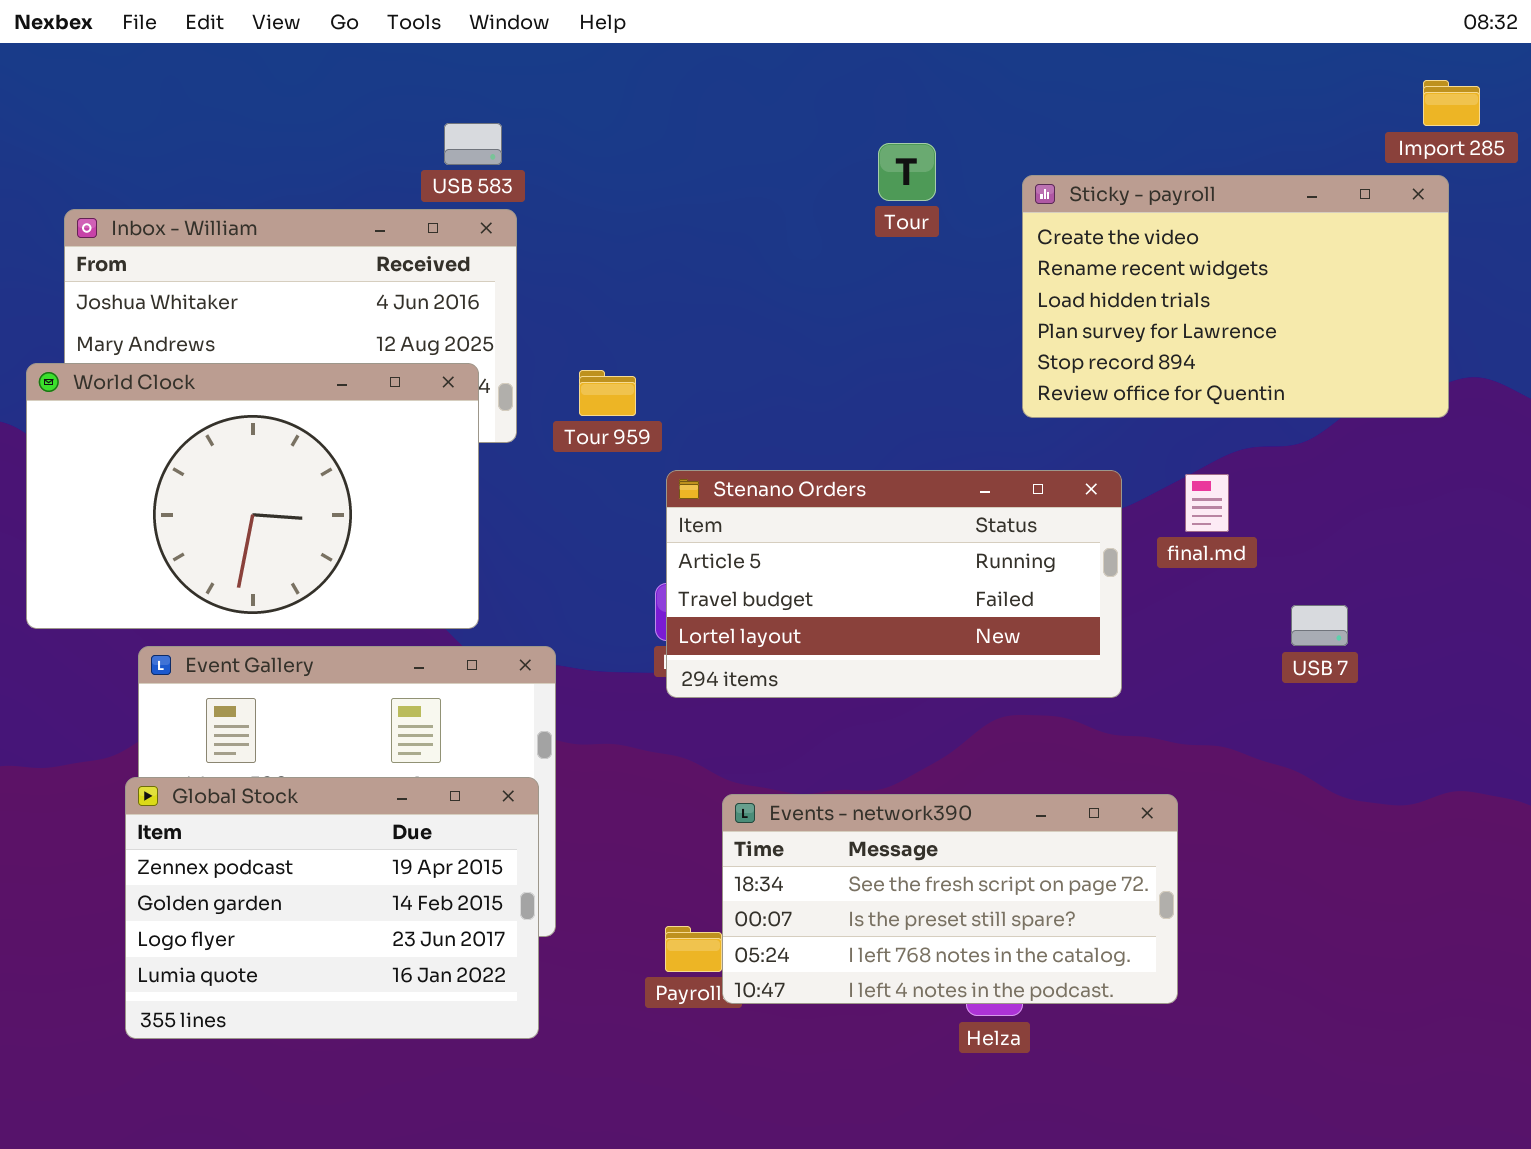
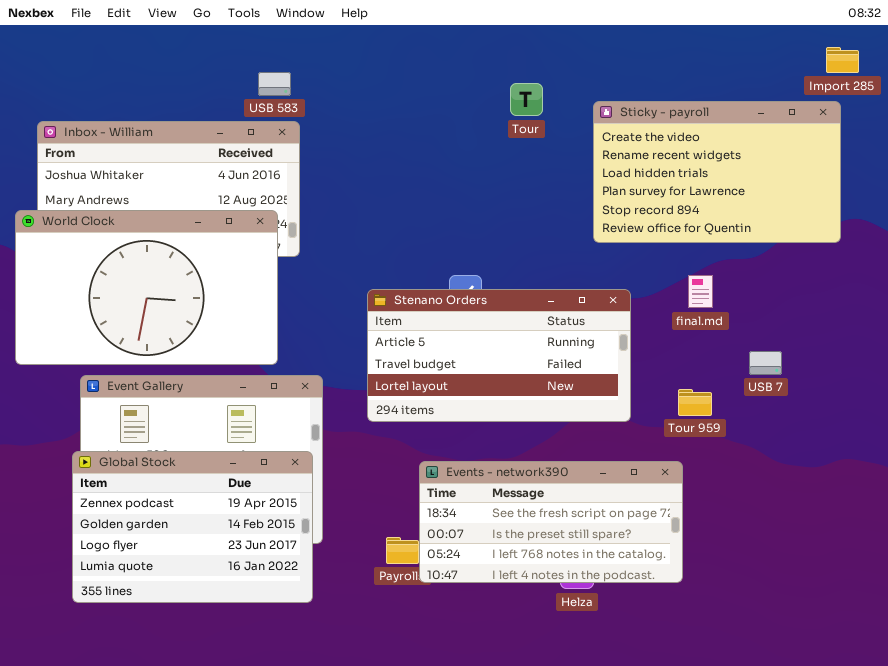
Tour 959: [579,370,636,416] -> [678,389,712,416], moved
Stenano Orders: [666,470,1122,698] -> [367,289,631,422], moved

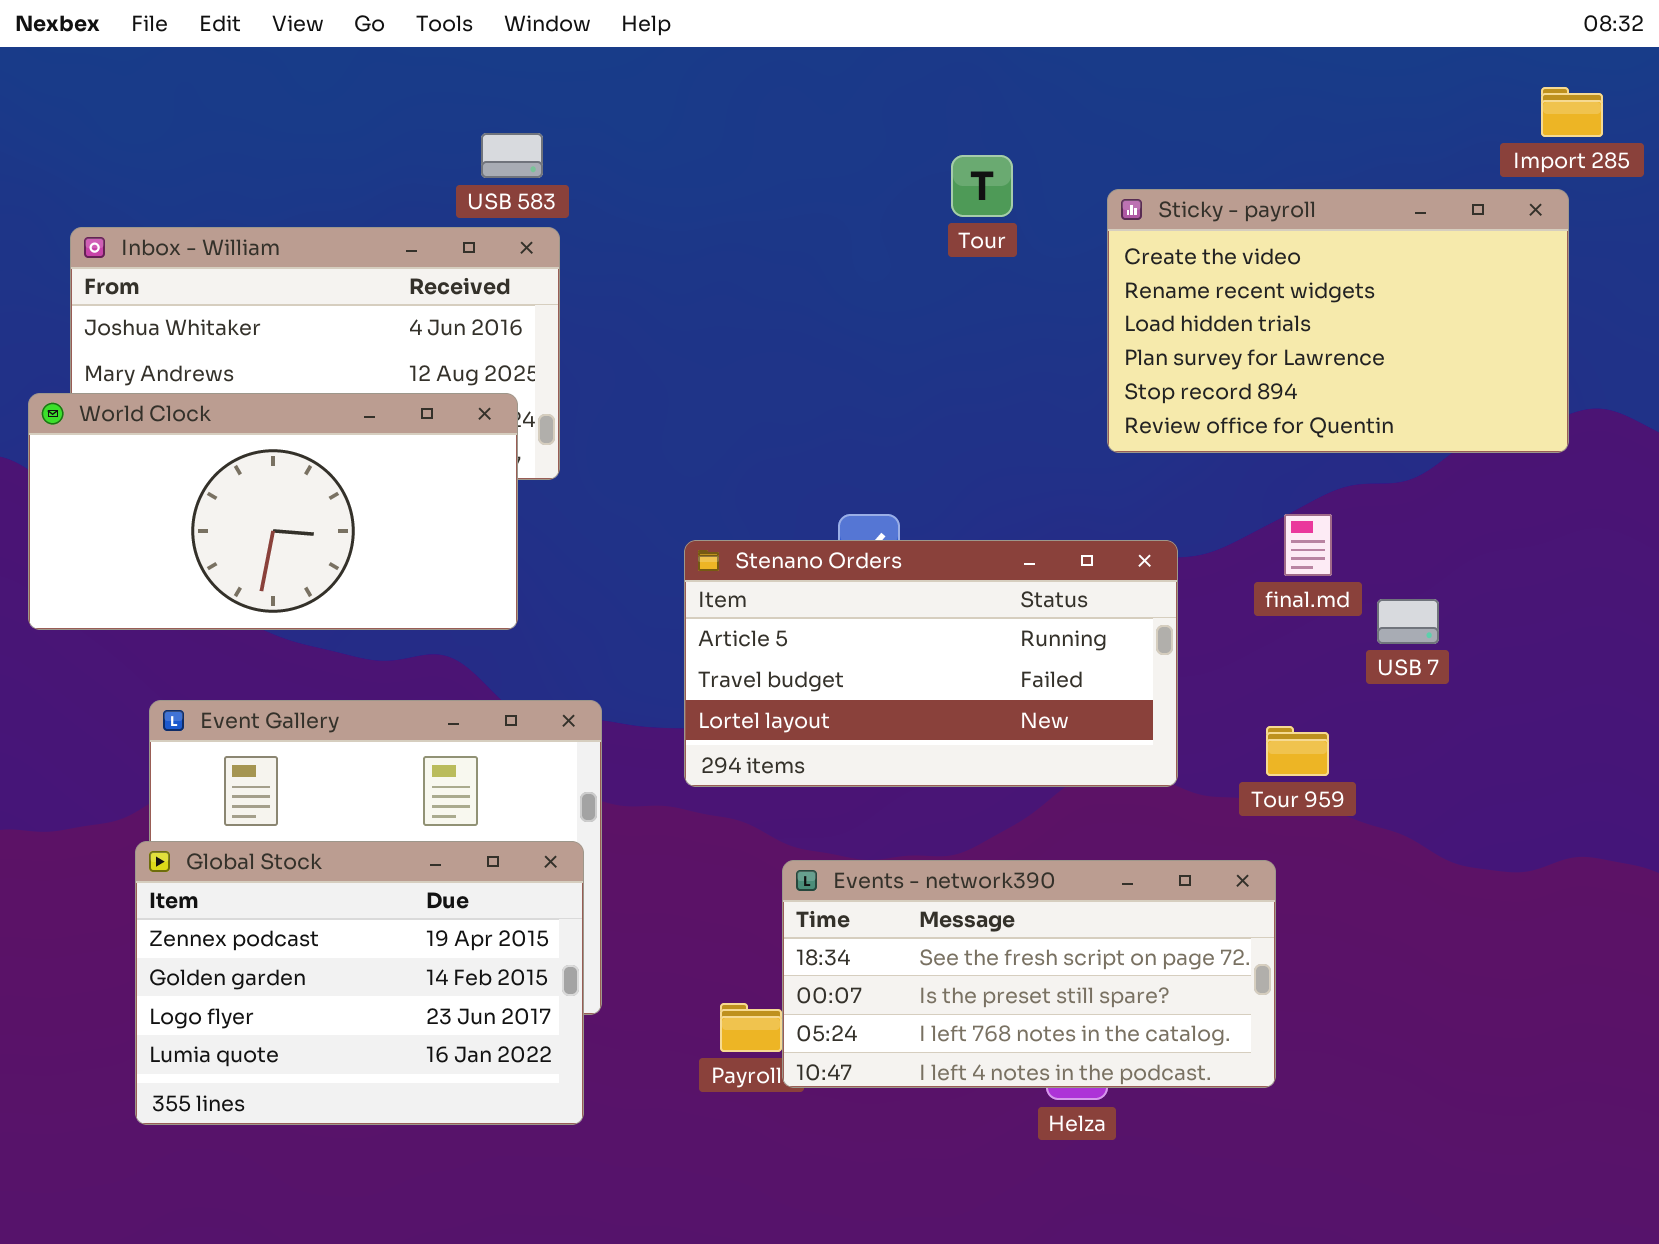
World Clock: [15,210,278,365] -> [28,393,518,630], resized
USB 7: [749,351,782,375] -> [1377,599,1439,644], moved

